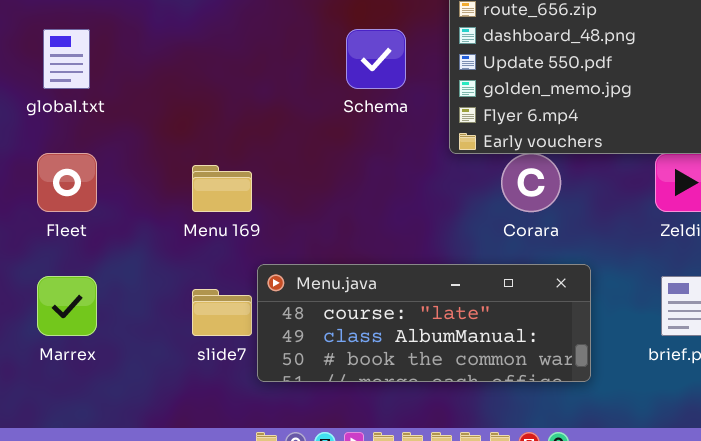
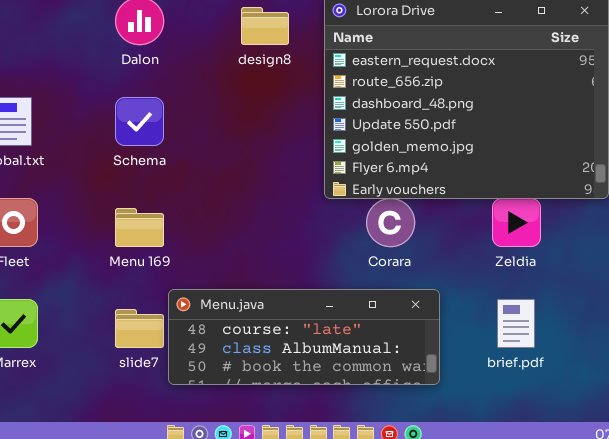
Schema: [346,29,406,89] -> [115,97,164,146], moved

